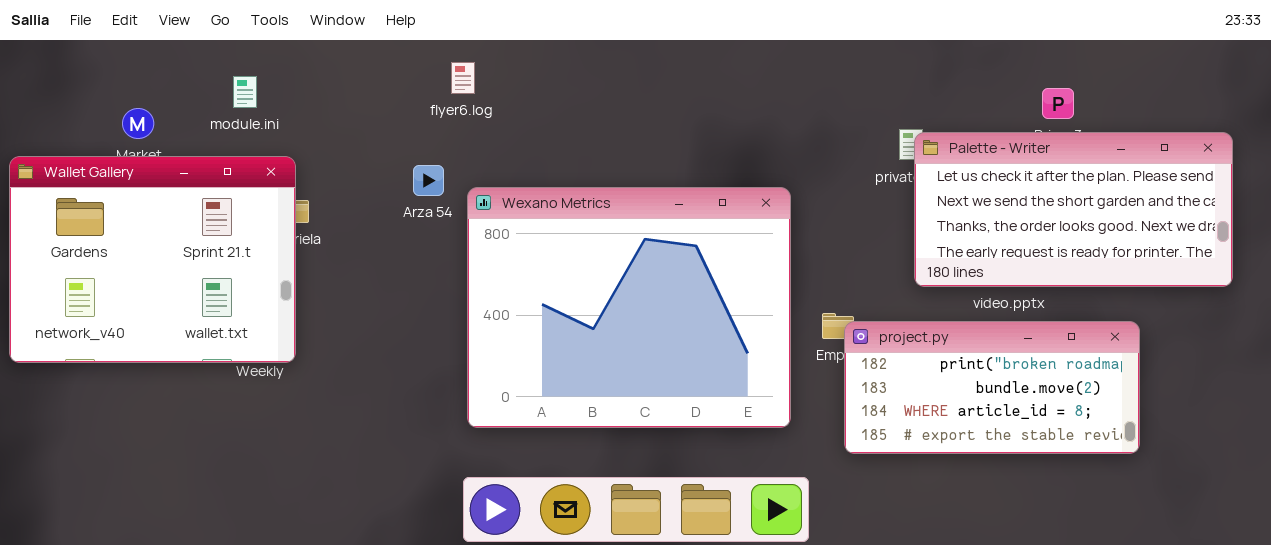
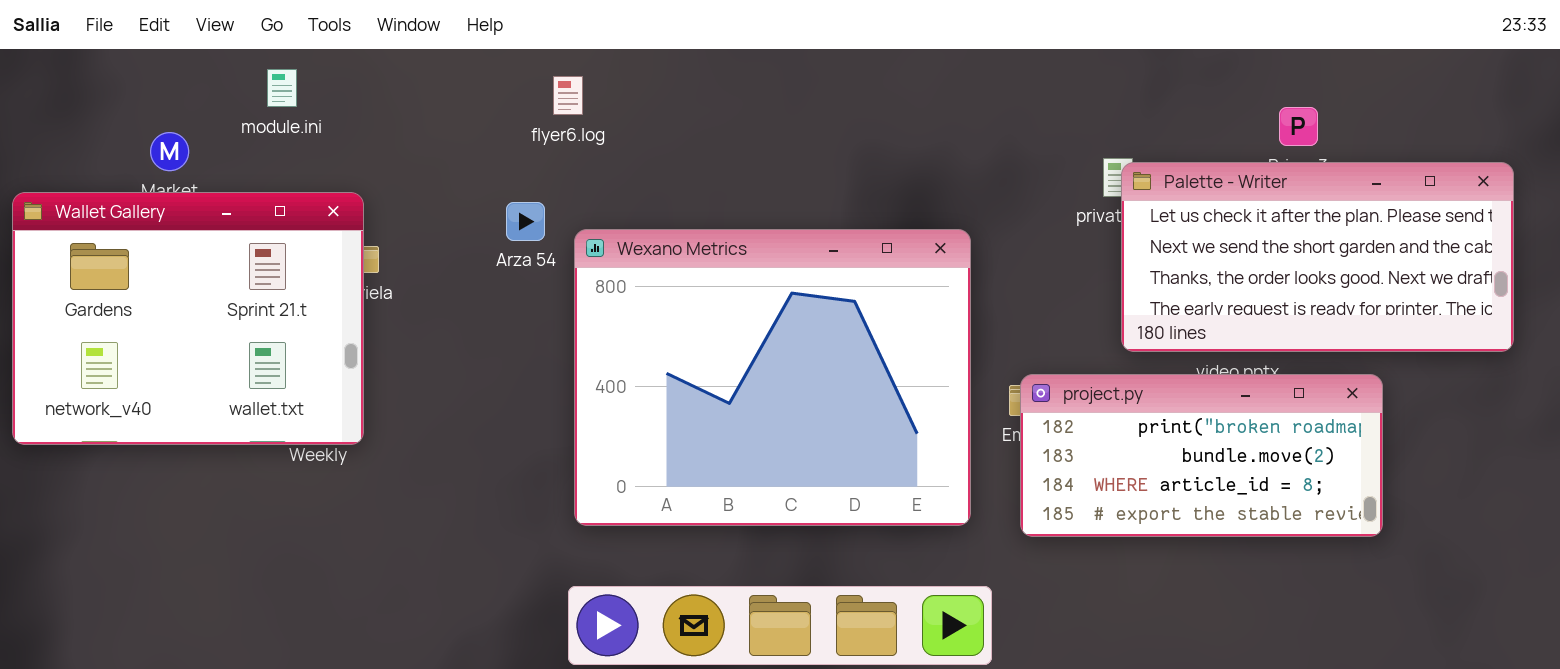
module.ini: [233,76,257,108] -> [267,69,297,107], moved
project.py: [844,321,1140,454] -> [1020,374,1383,537], moved

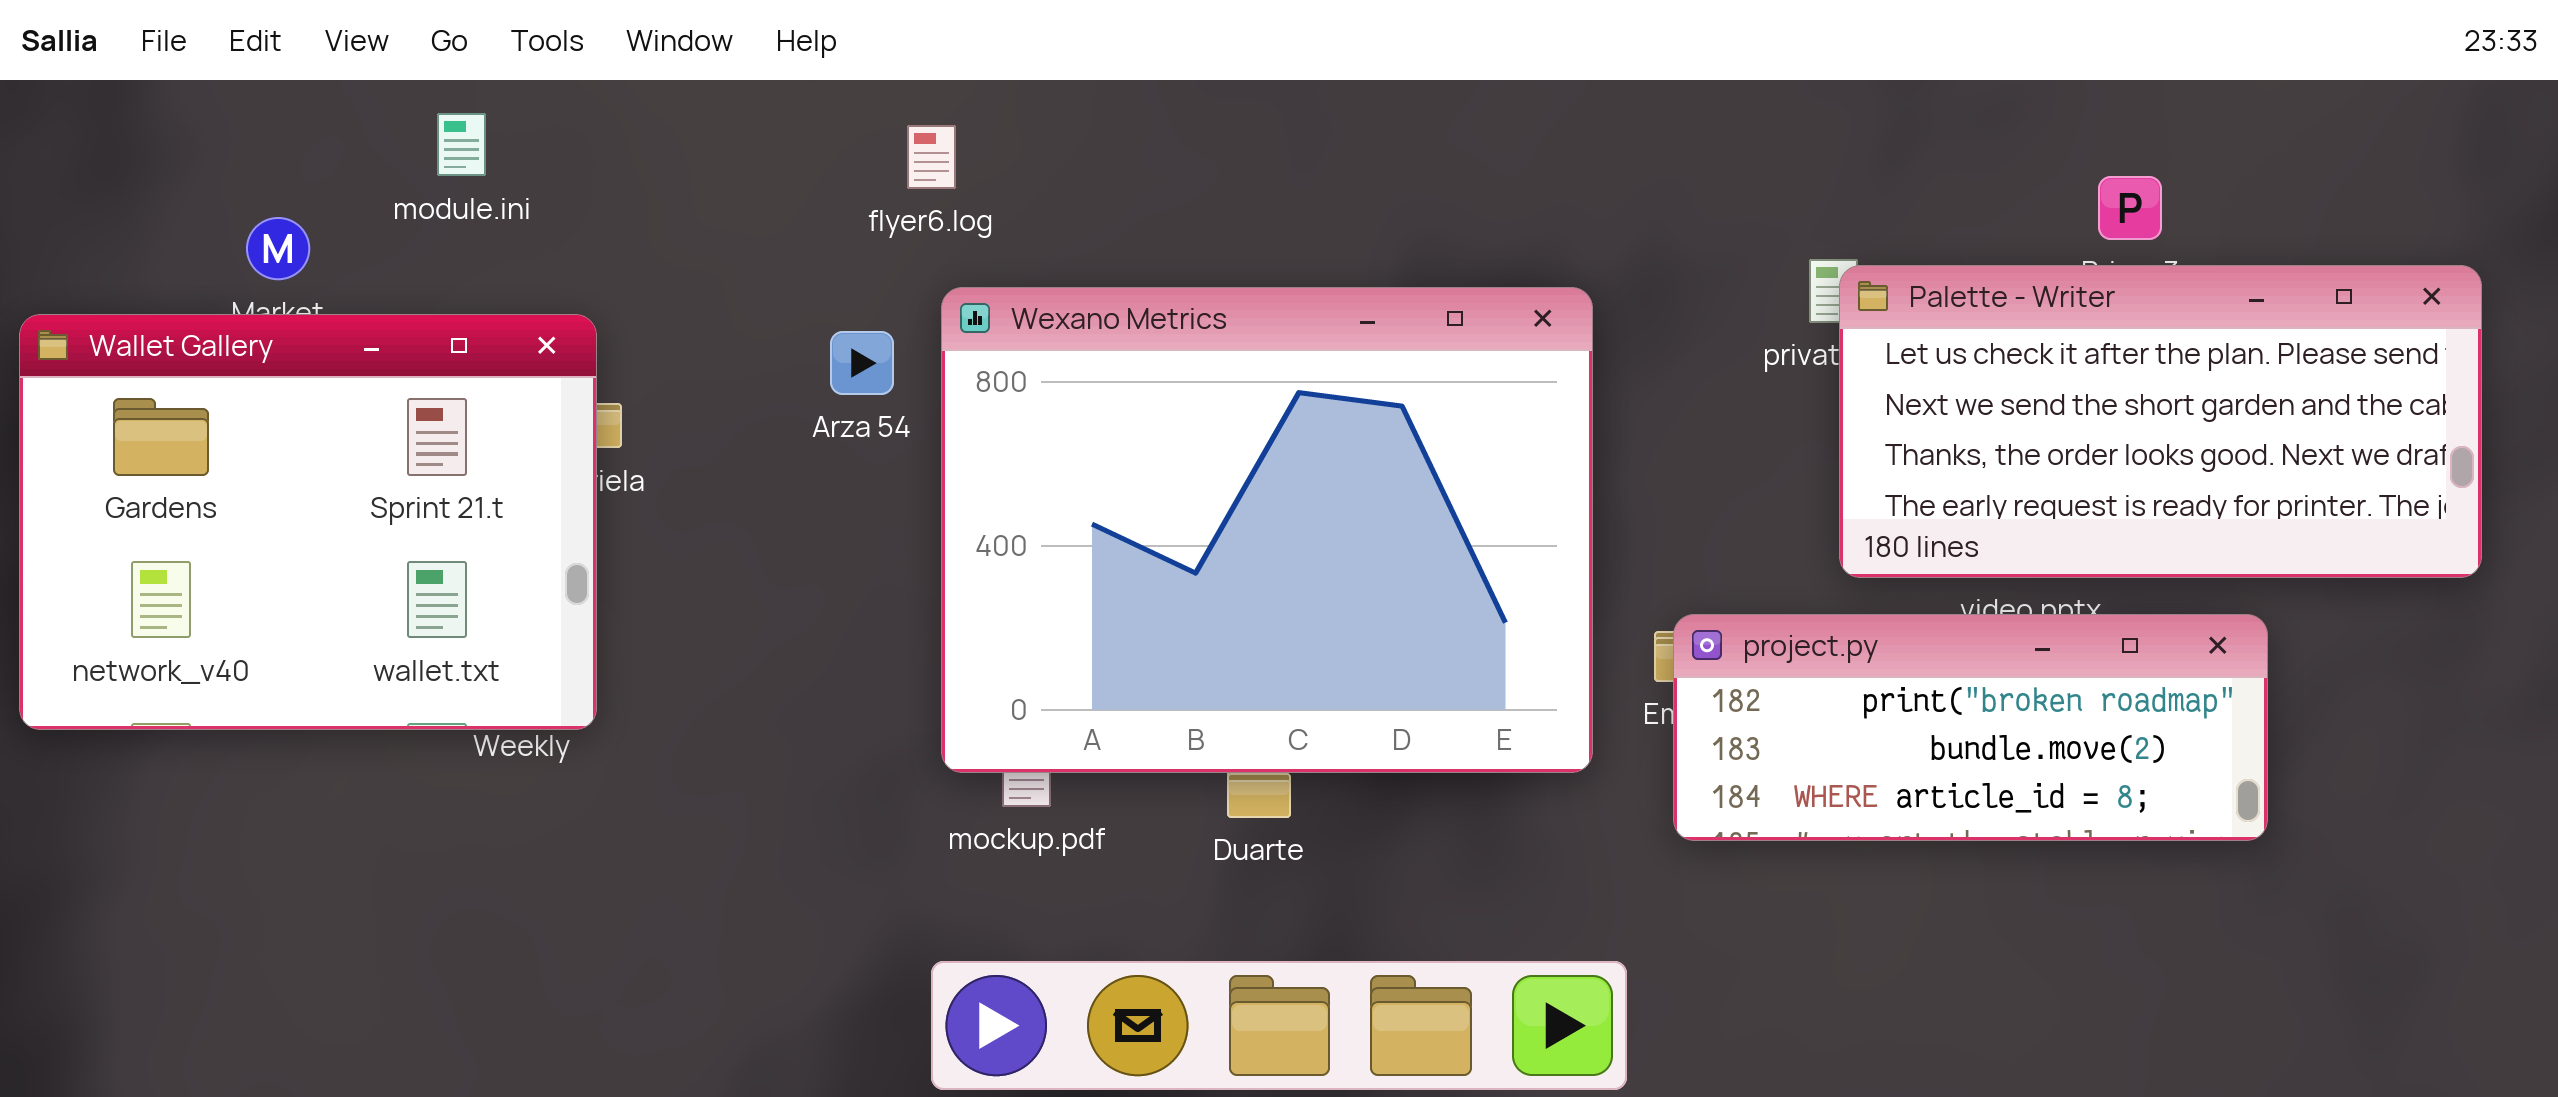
Wexano Metrics: [574,229,971,526] -> [941,287,1593,773], moved
project.py: [1020,374,1383,537] -> [1673,614,2268,841], resized

